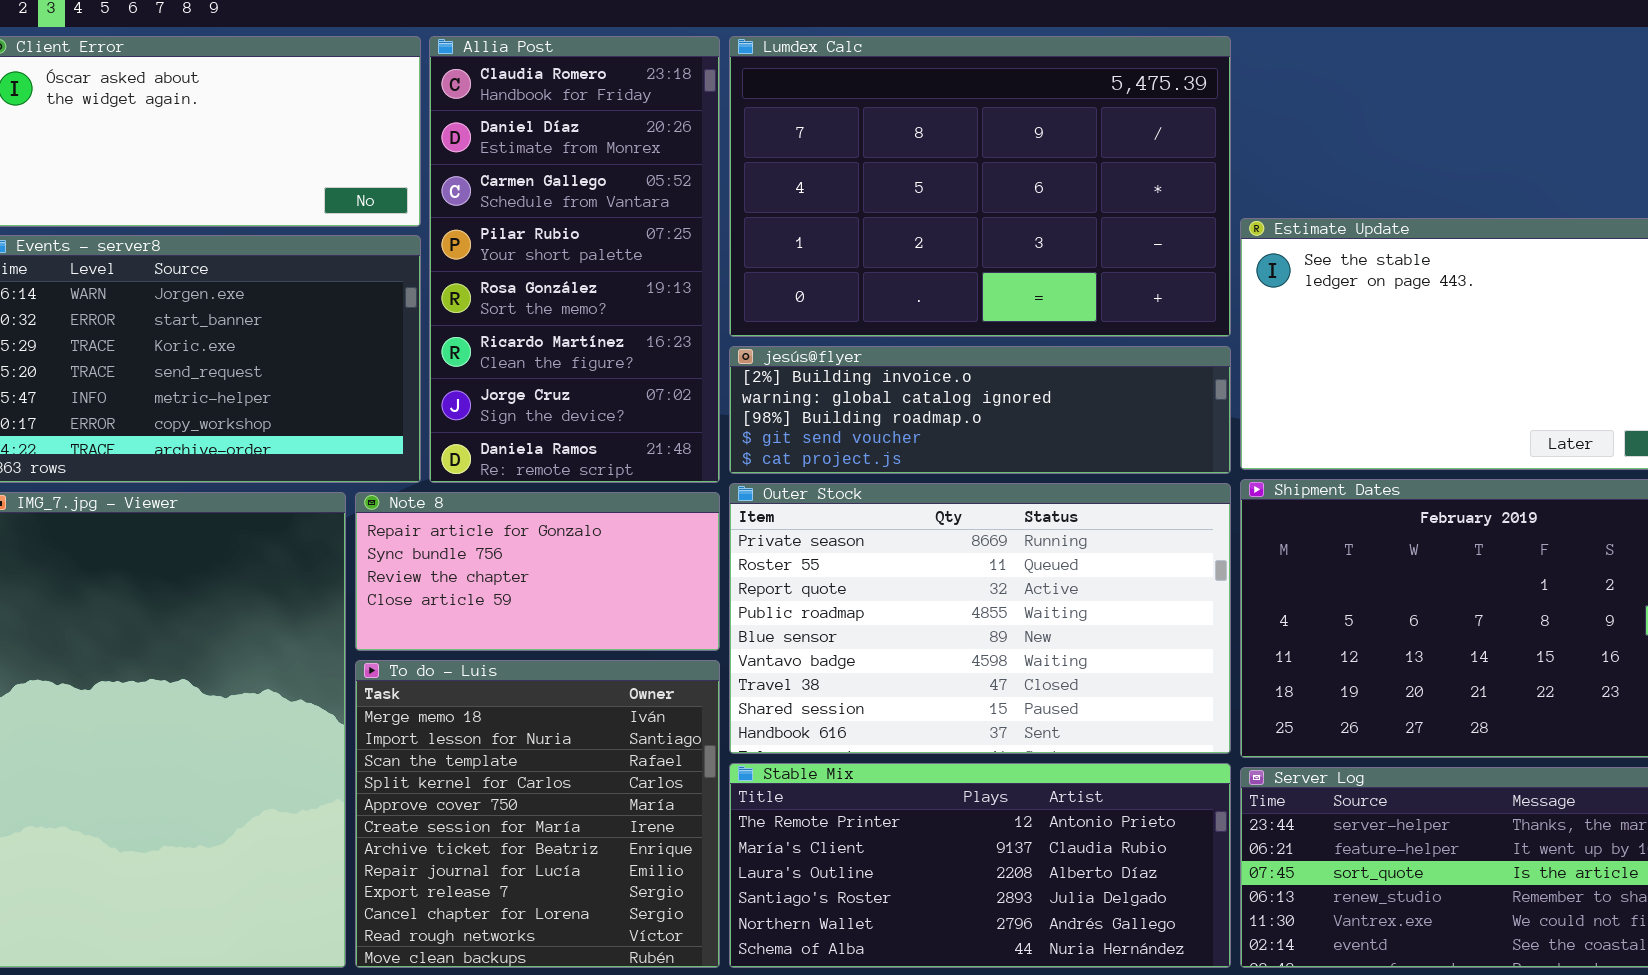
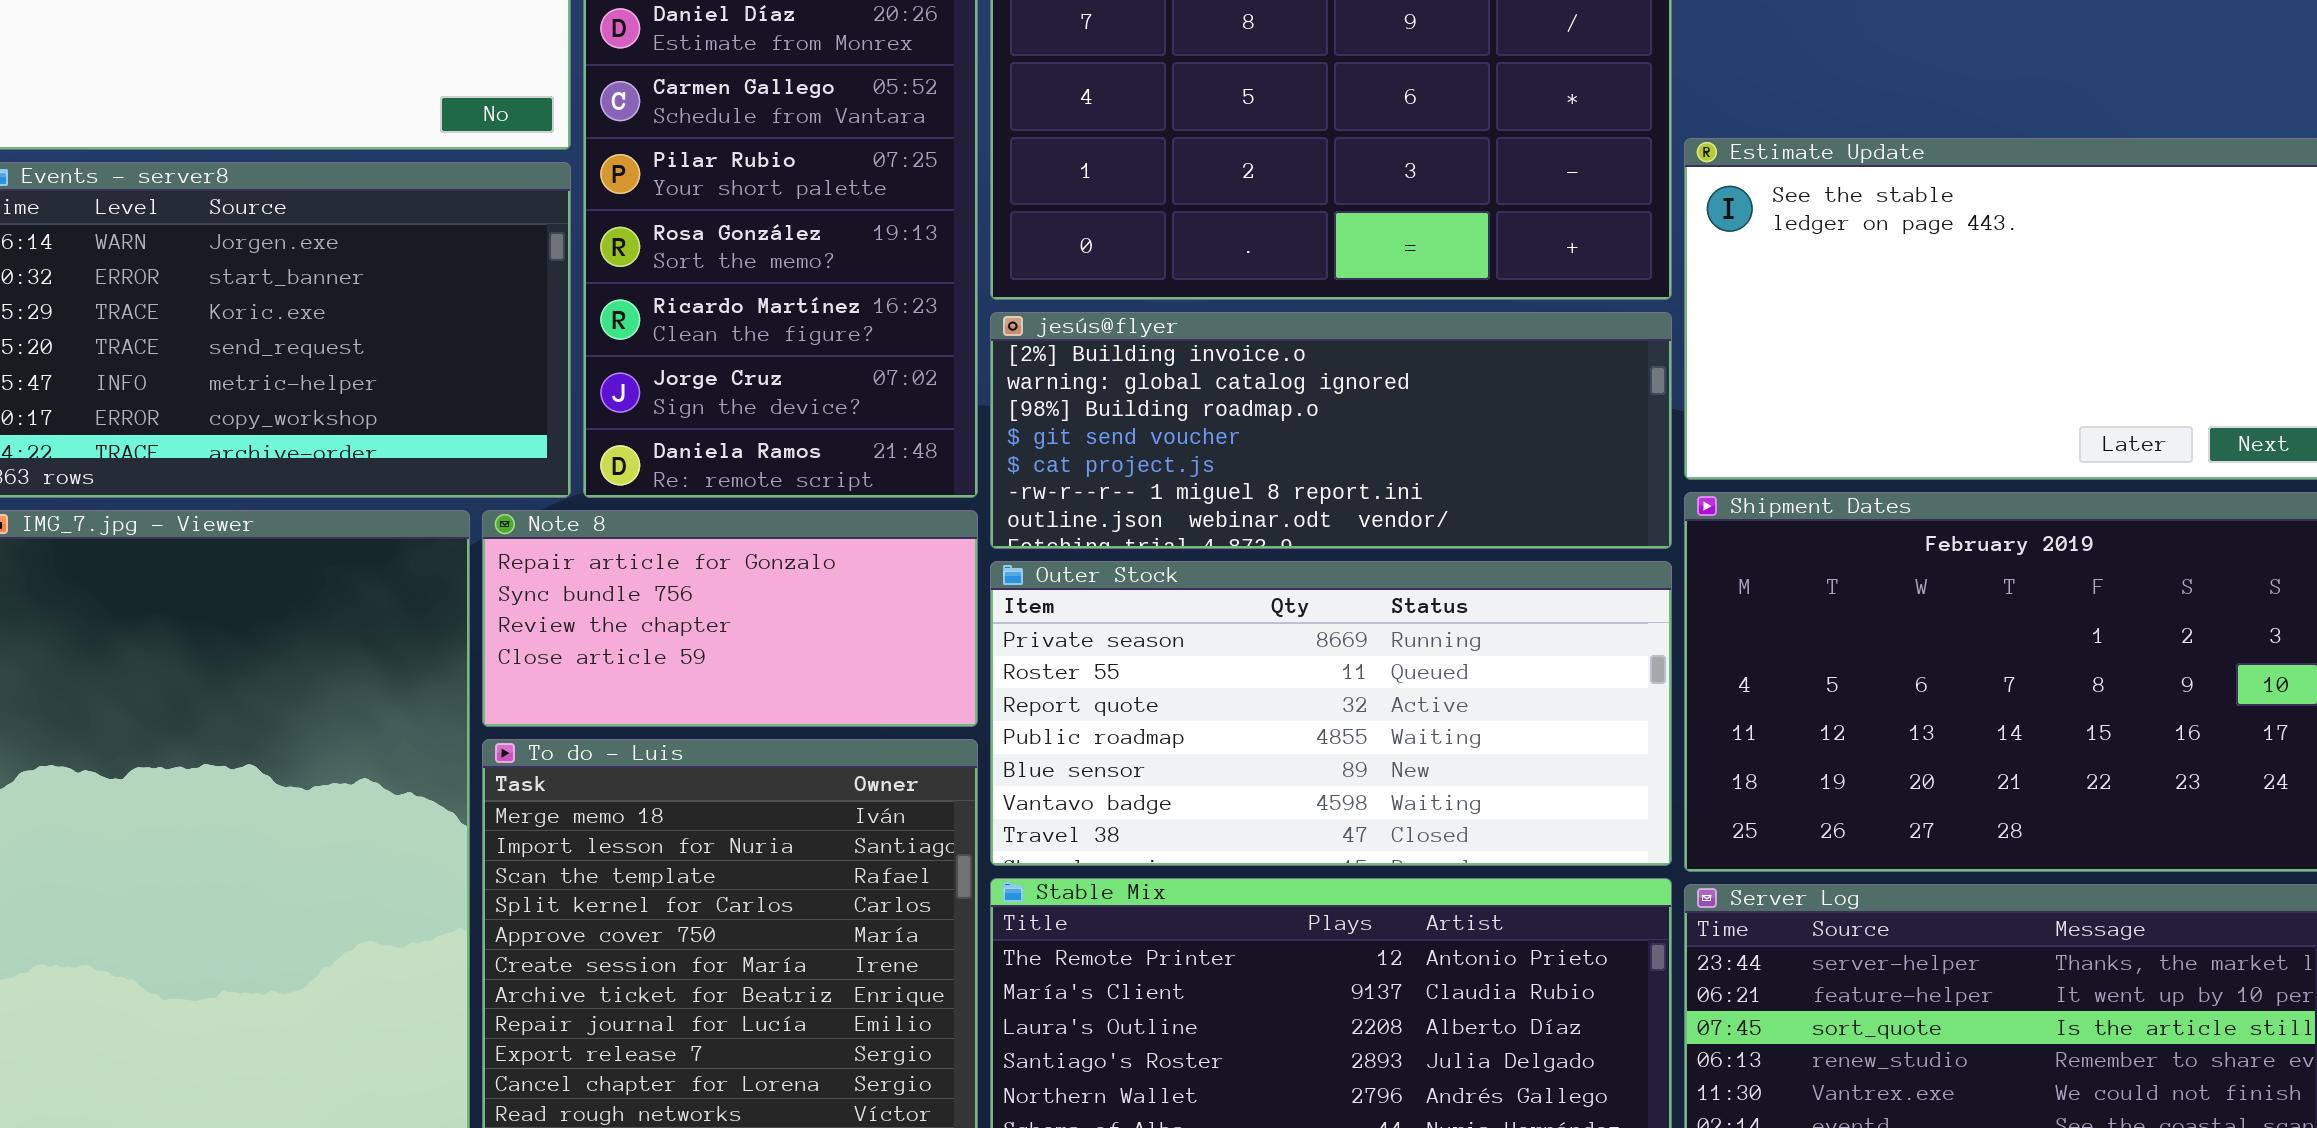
jesús@flyer: [729,346,1231,474] -> [990,312,1672,549], resized
Outer Stock: [729,483,1231,754] -> [990,561,1672,866], resized

